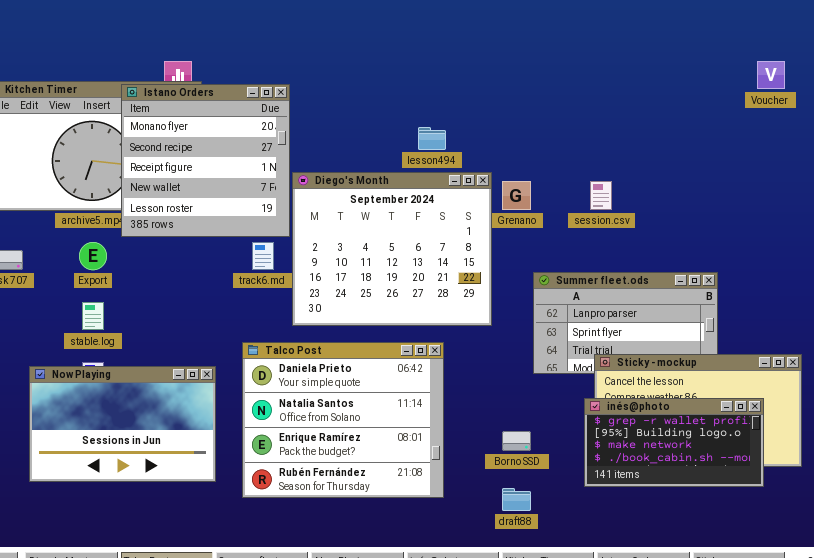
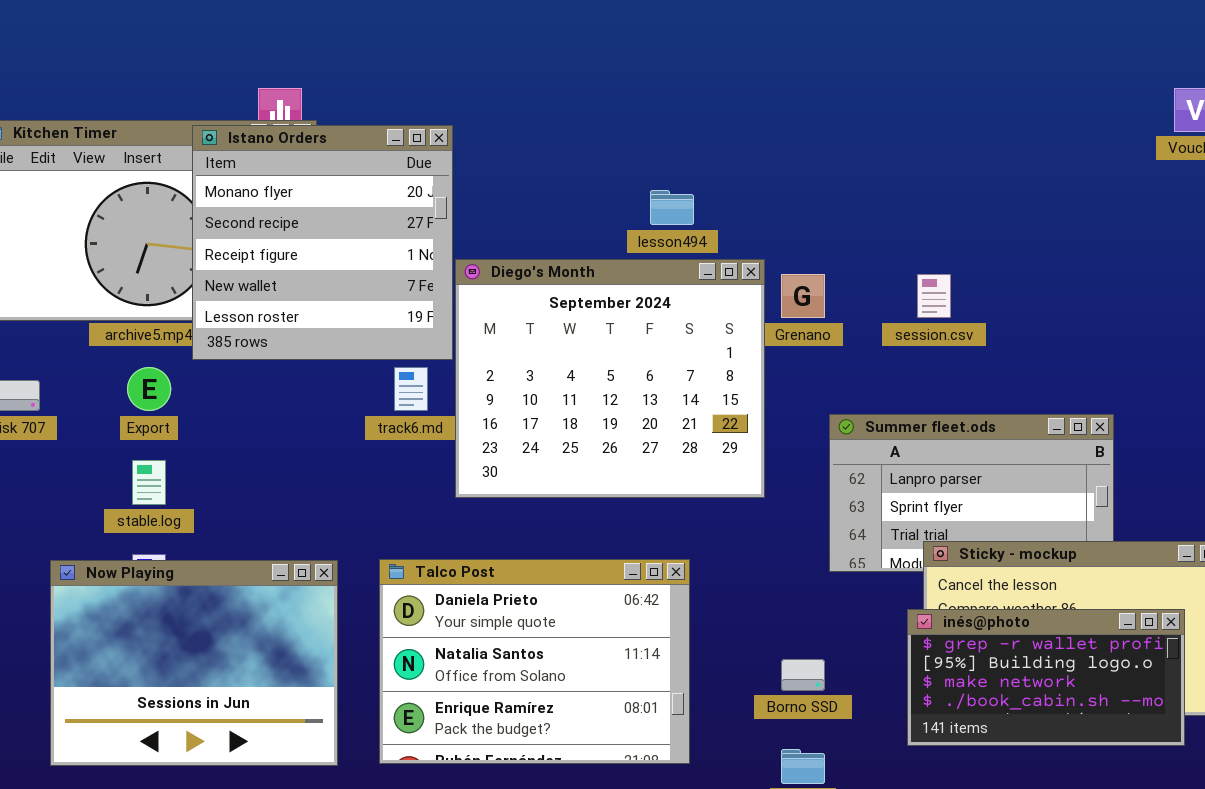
Talco Post: [242,342,444,498] -> [379,559,690,764], resized
Now Playing: [29,366,216,482] -> [50,560,338,766], resized

